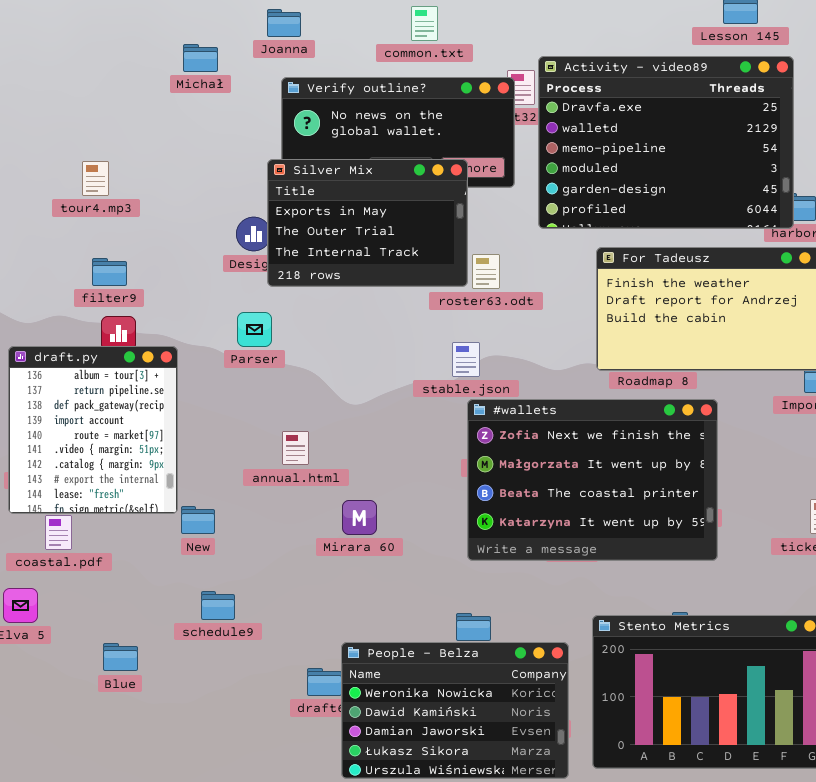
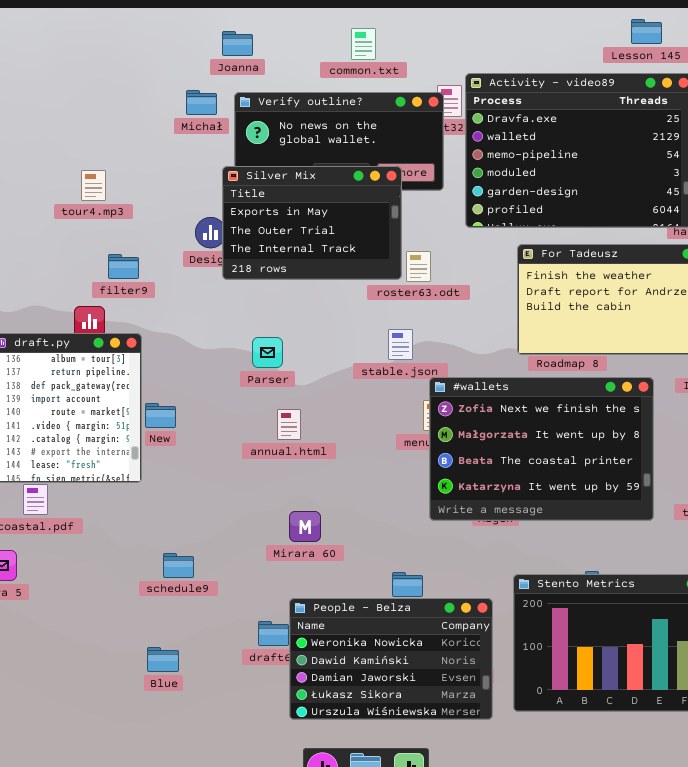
Michał: [183,44,218,72] -> [186,90,217,115], moved
tour4.mp3: [82,161,109,196] -> [81,170,106,201], moved
filter9: [92,258,127,286] -> [108,254,139,279], moved
Parser: [237,312,272,347] -> [252,337,283,368], moved
#wallets: [467,399,718,561] -> [429,377,654,521], moved
annual.html: [282,431,309,465] -> [277,409,301,440], moved
Mirara 60: [342,500,377,535] -> [289,511,321,542], moved
New: [181,506,215,534] -> [145,403,176,428], moved
Blue: [103,643,138,671] -> [147,647,179,672], moved

